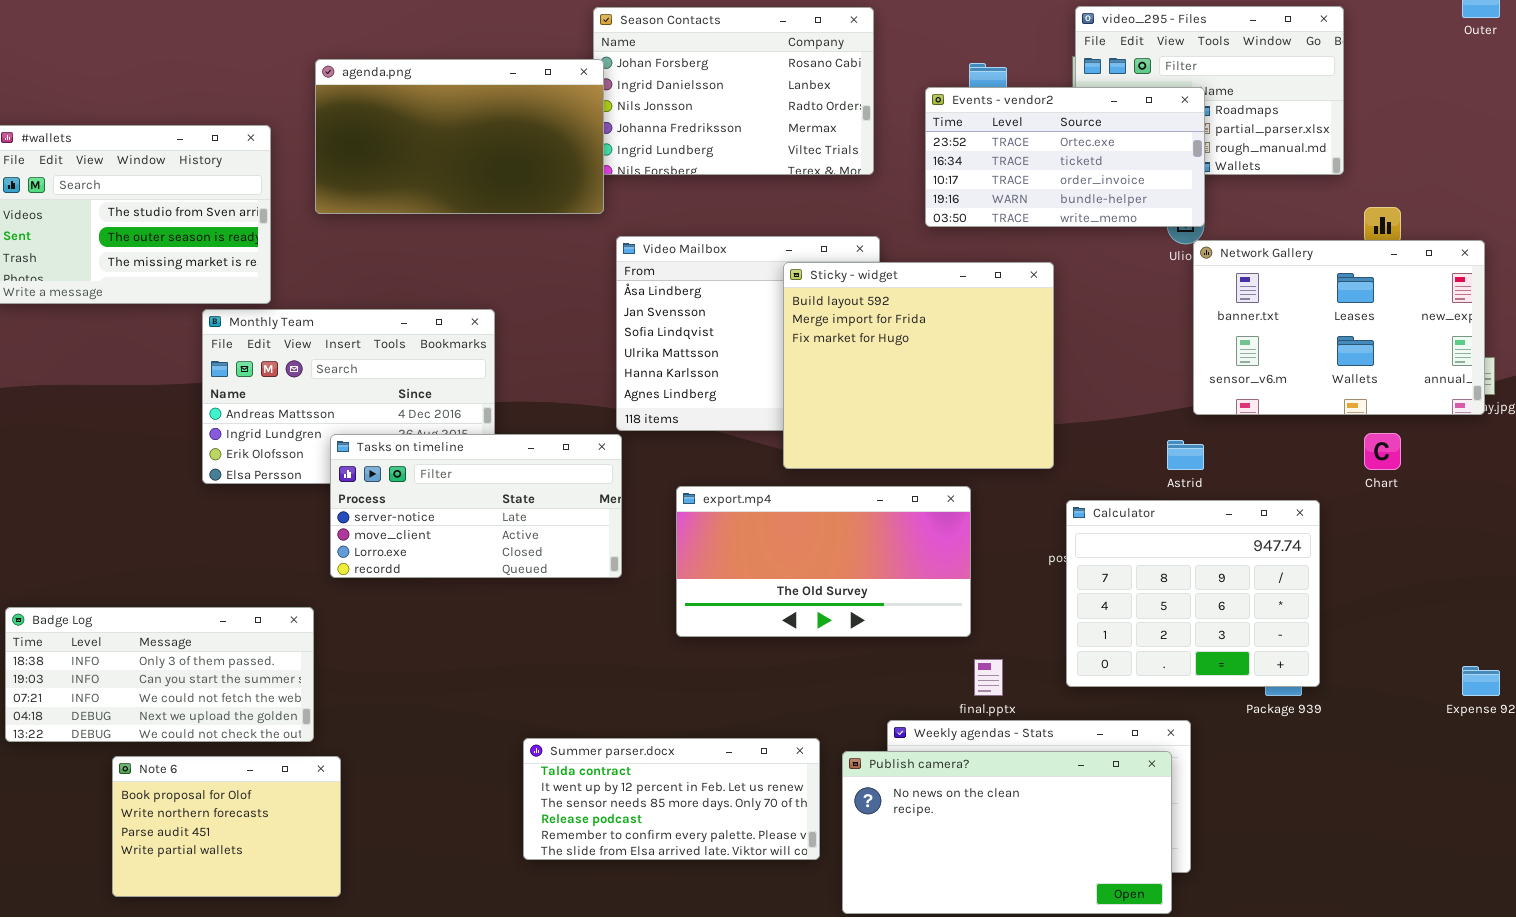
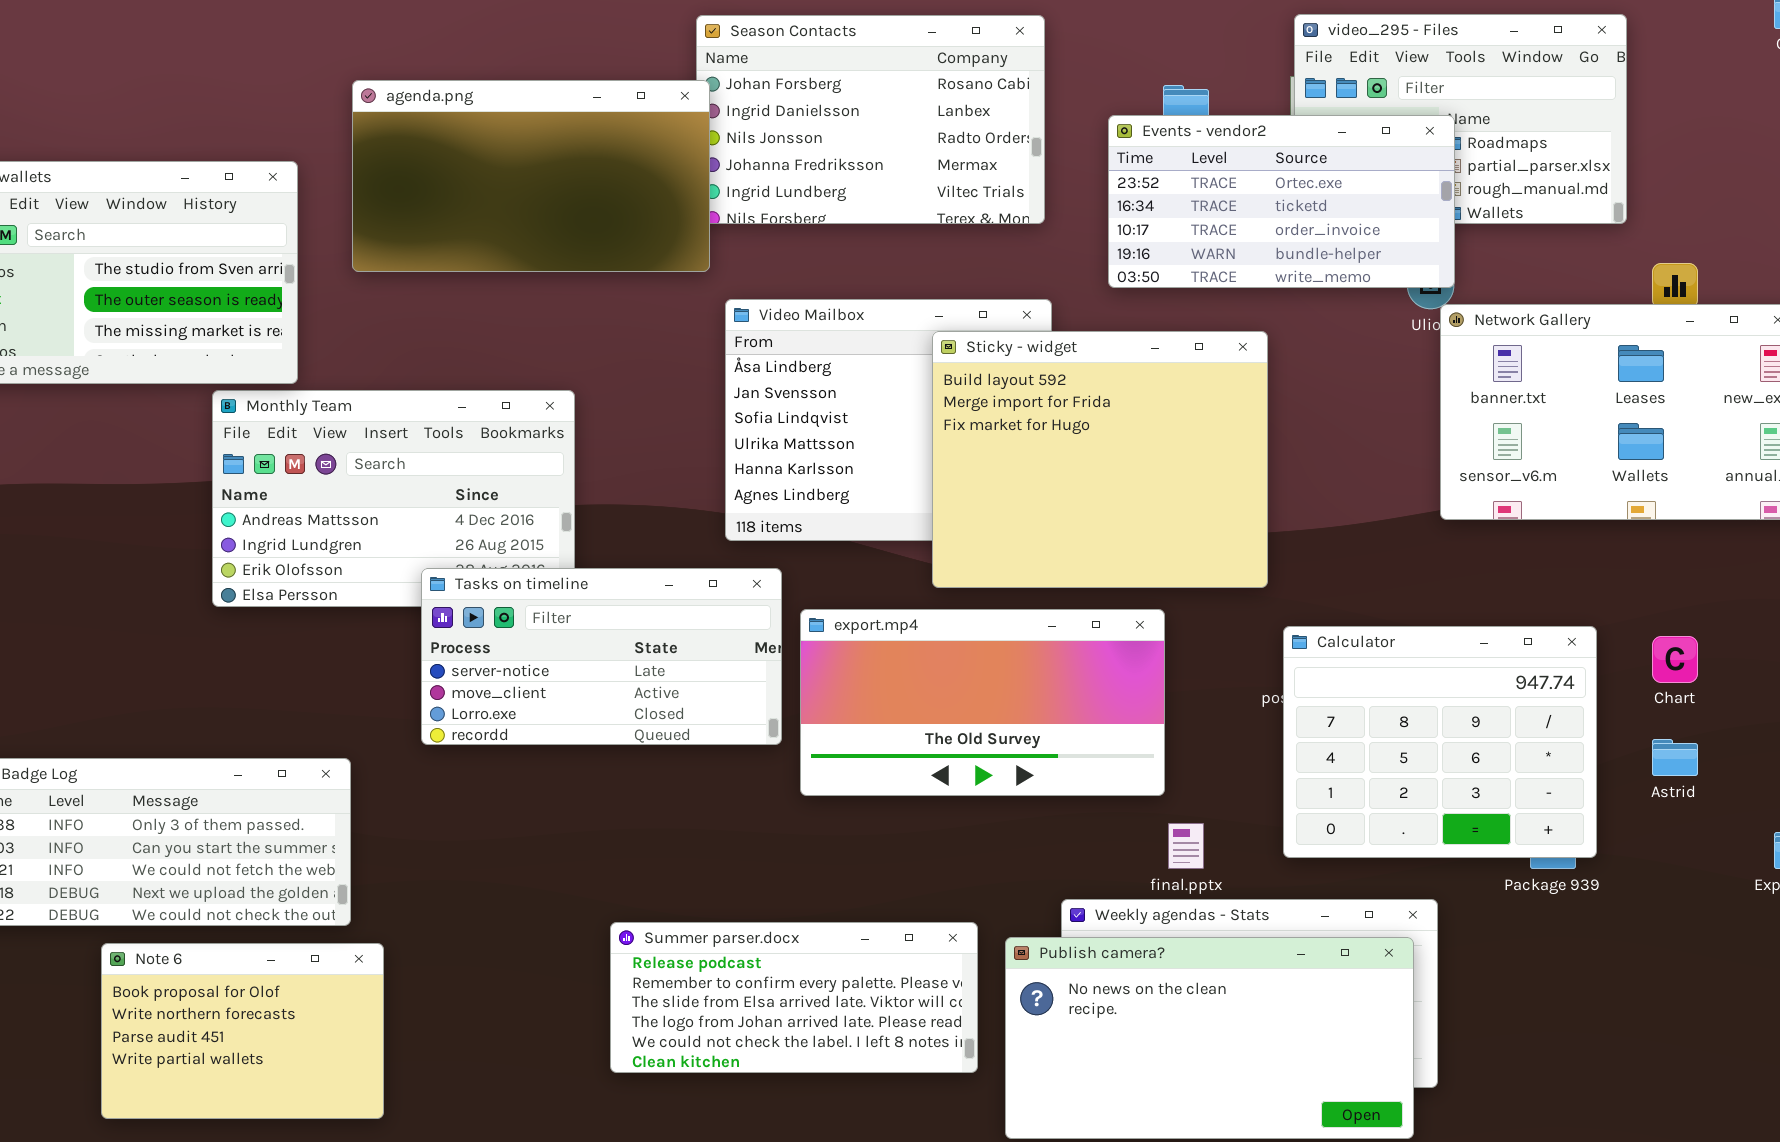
Chart: [1364,433,1401,470] -> [1652,636,1698,683], moved
Tasks on timeline: [330,434,622,578] -> [421,568,782,745], moved
Astrid: [1167,440,1204,470] -> [1652,739,1698,776], moved
Summer parser.docx: [523,738,820,860] -> [610,922,978,1073], scrolled down 3 rows

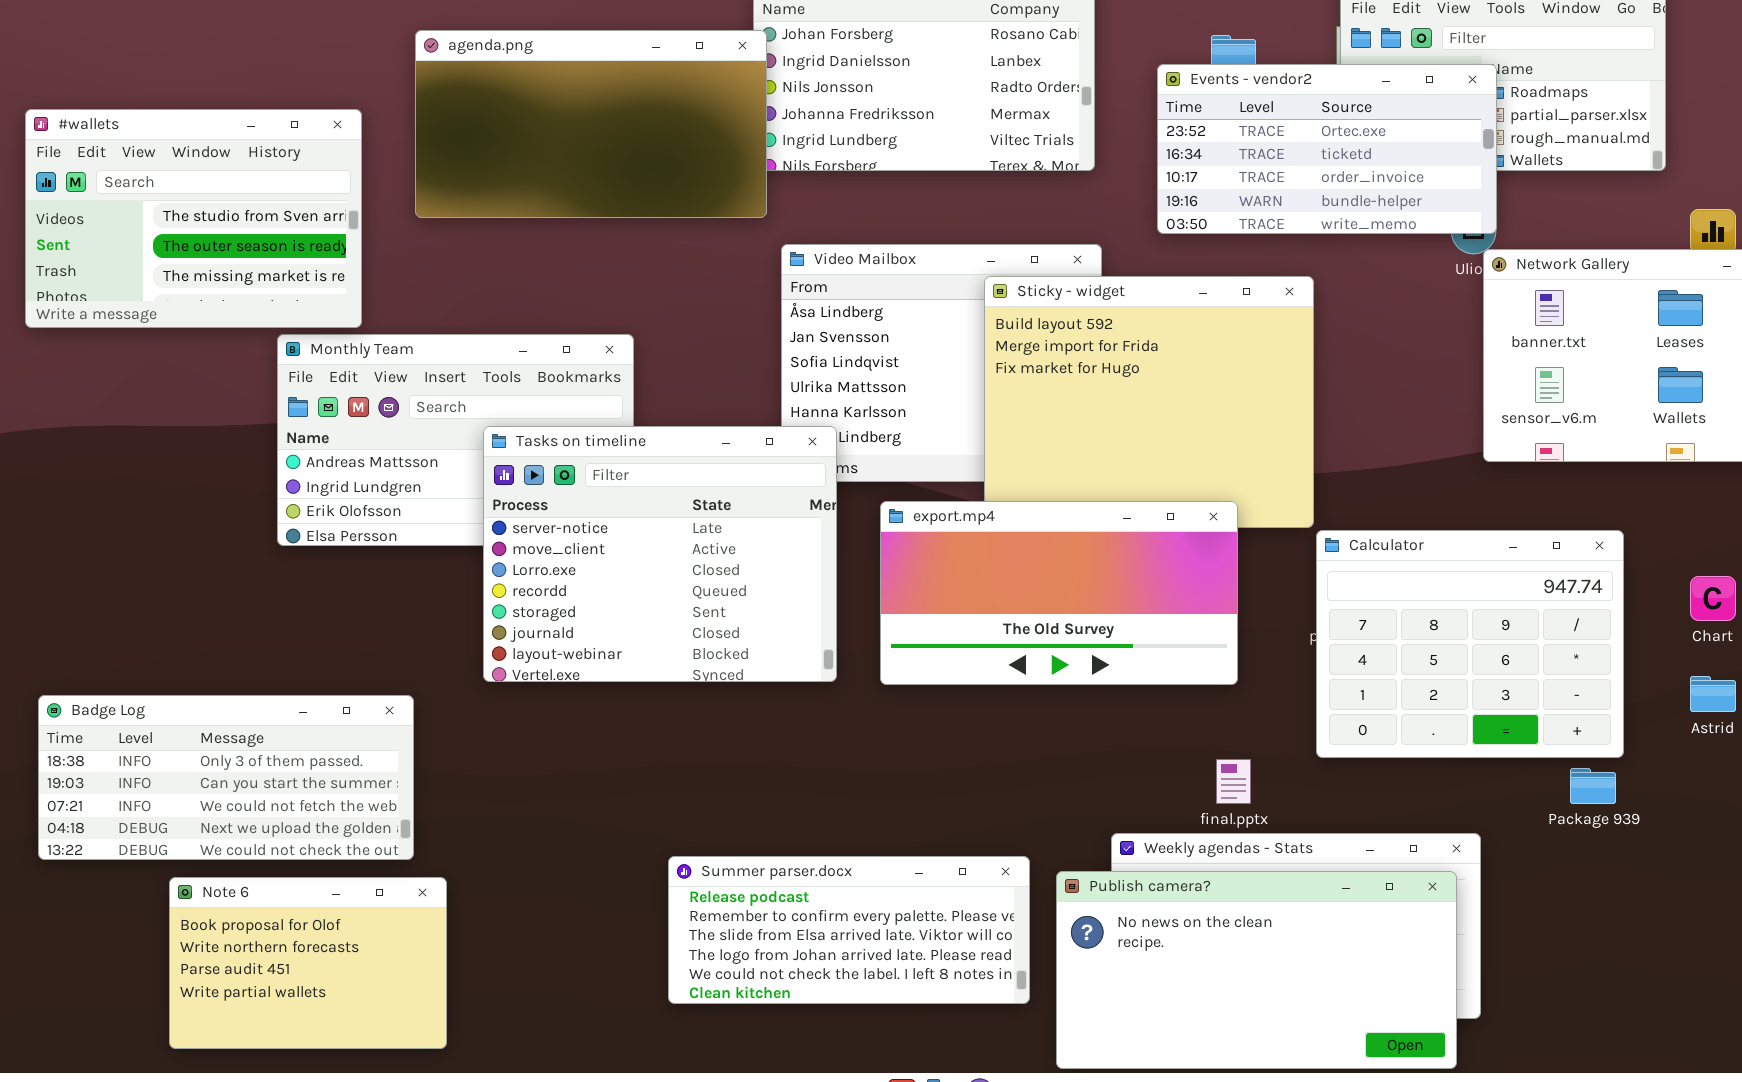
Tasks on timeline: [421,568,782,745] -> [483,426,837,682], resized
export.mp4: [800,609,1165,796] -> [880,501,1238,685], moved
Calculator: [1283,626,1597,858] -> [1316,530,1624,758], moved

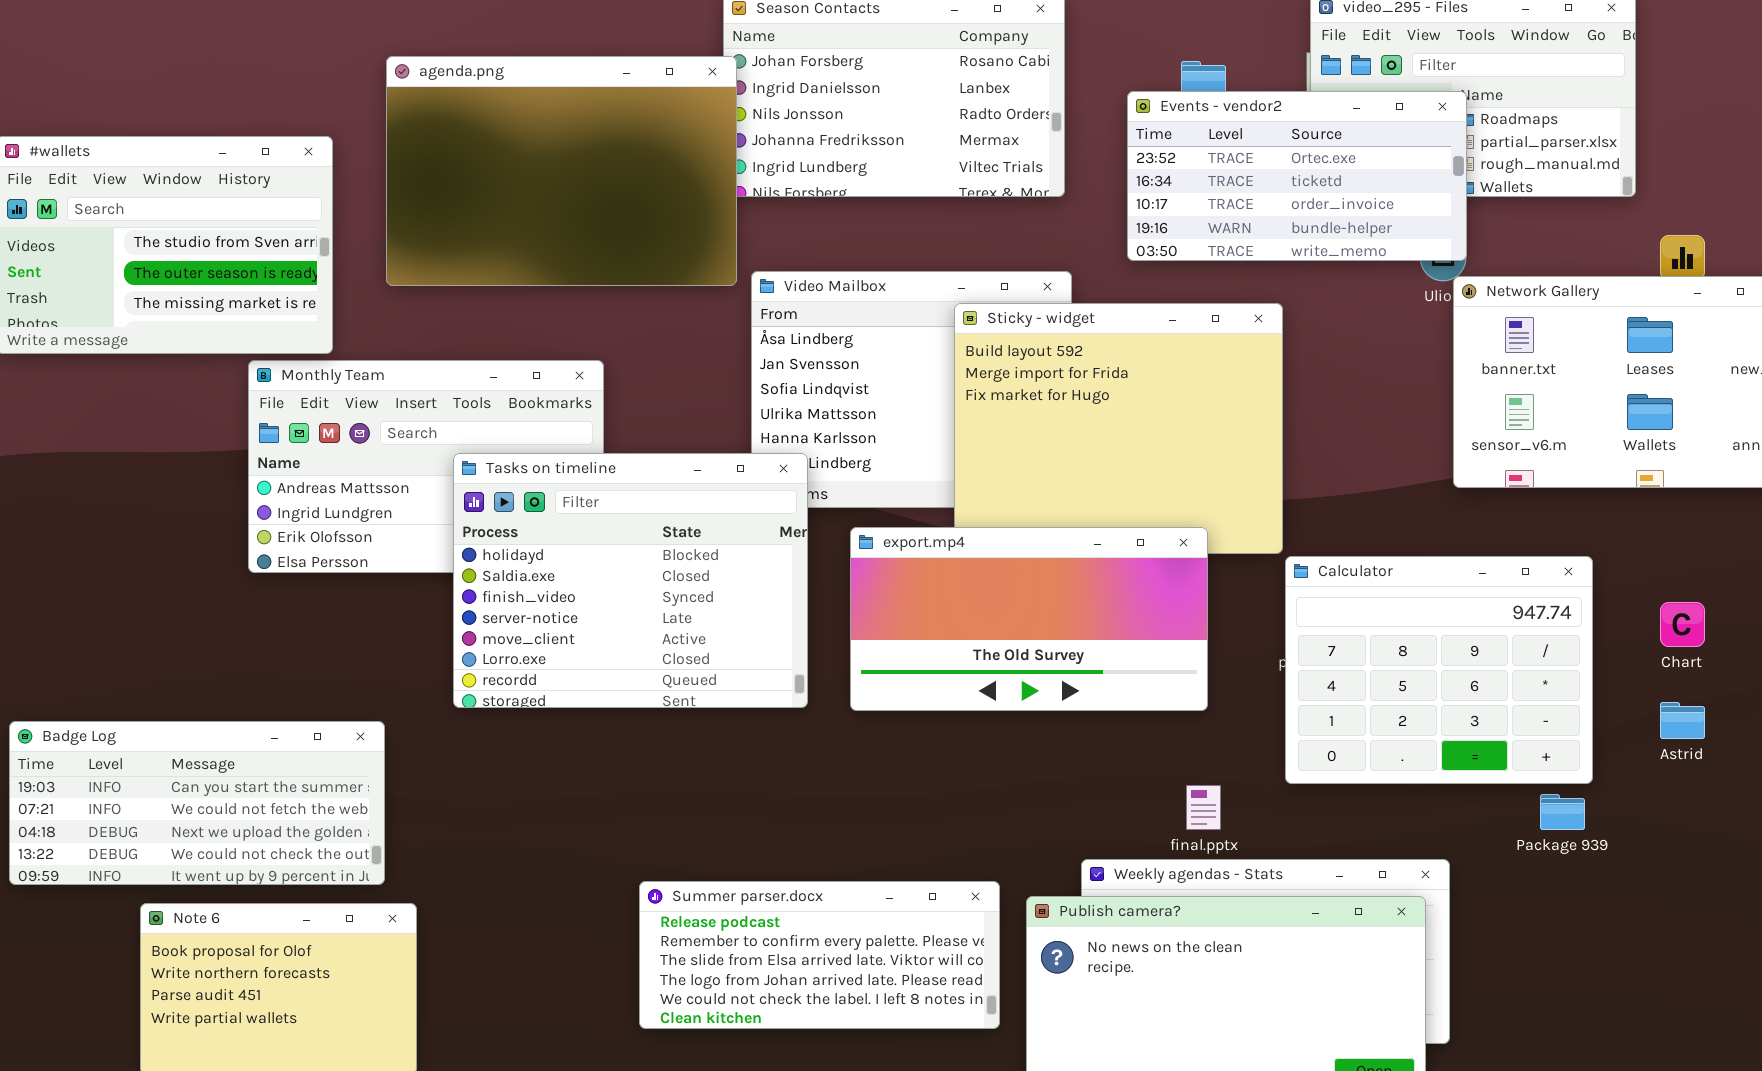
agenda.png: [415,30,767,218] -> [386,56,737,286], resized
Tasks on timeline: [483,426,837,682] -> [453,453,808,708], scrolled up 3 rows
Badge Log: [38,695,414,860] -> [9,721,385,885], scrolled down 1 row

